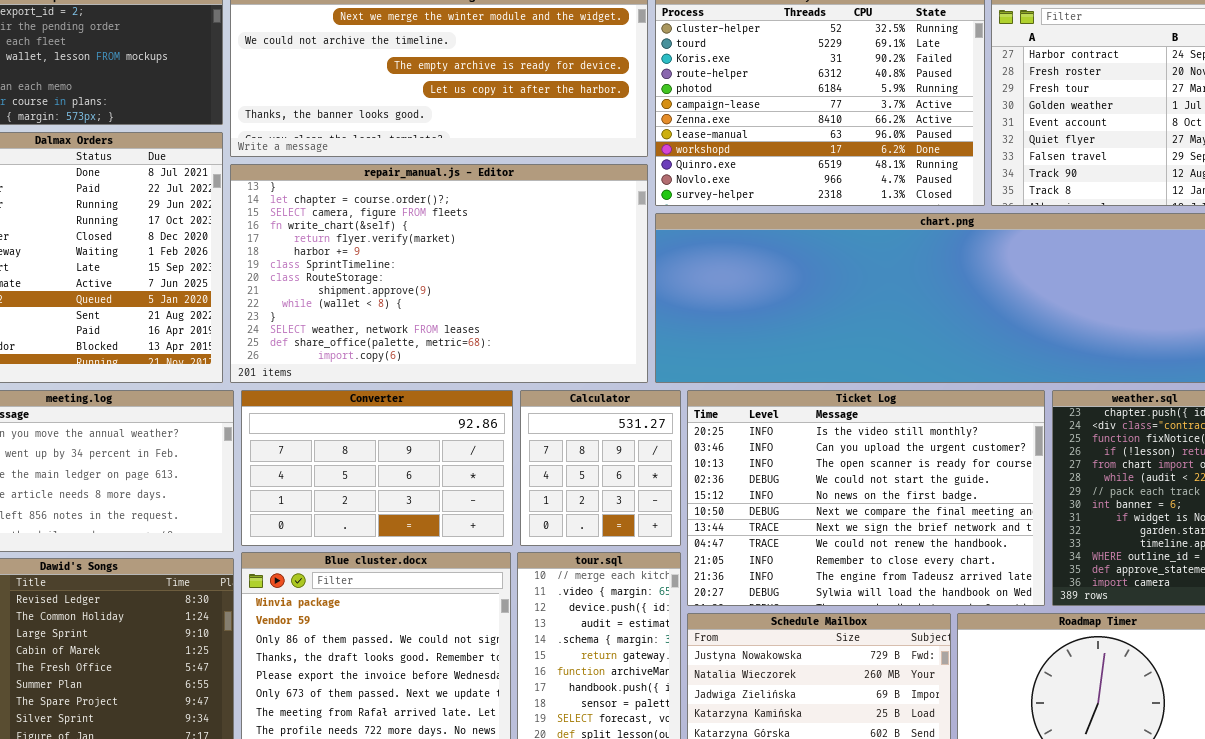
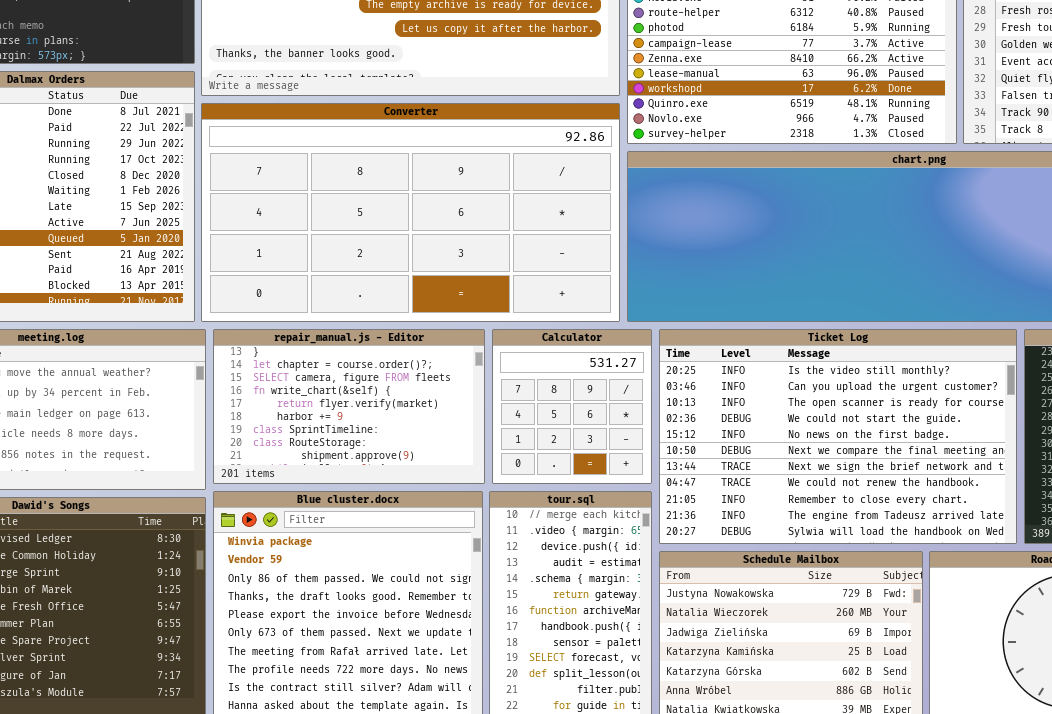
repair_manual.js - Editor: [230,164,648,383] -> [213,329,485,484], moved, resized
Converter: [241,390,513,546] -> [201,103,620,322], moved, resized

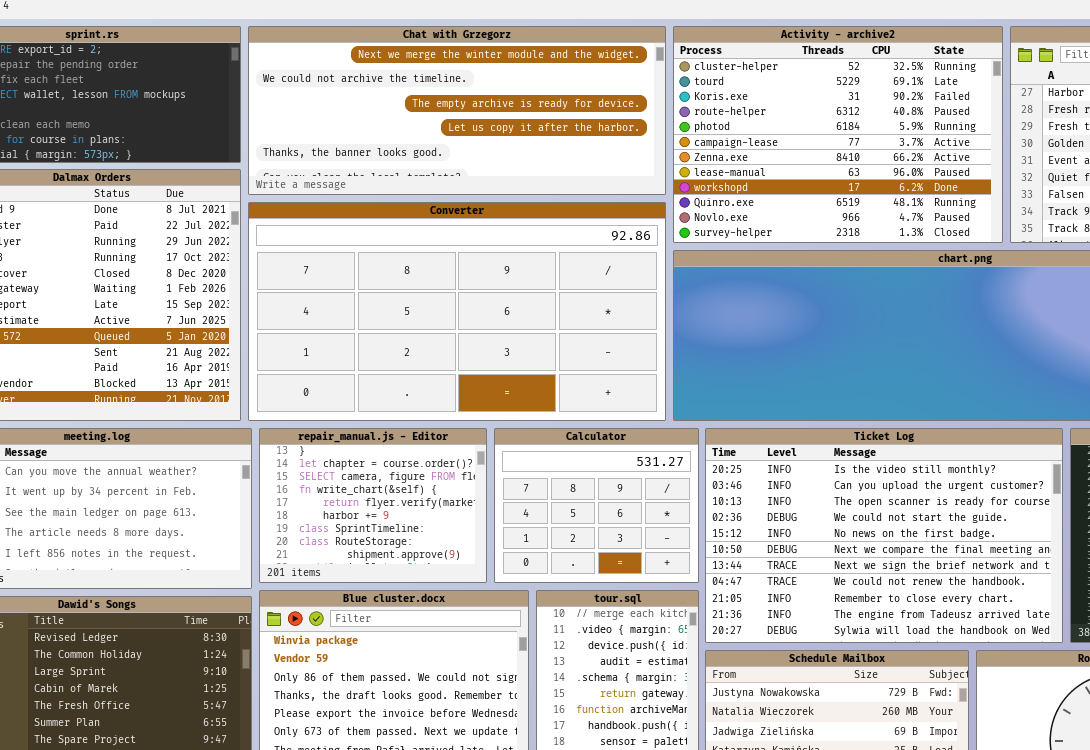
repair_manual.js - Editor: [213,329,485,484] -> [259,428,487,583], resized
Calculator: [492,329,652,484] -> [494,428,699,583], resized

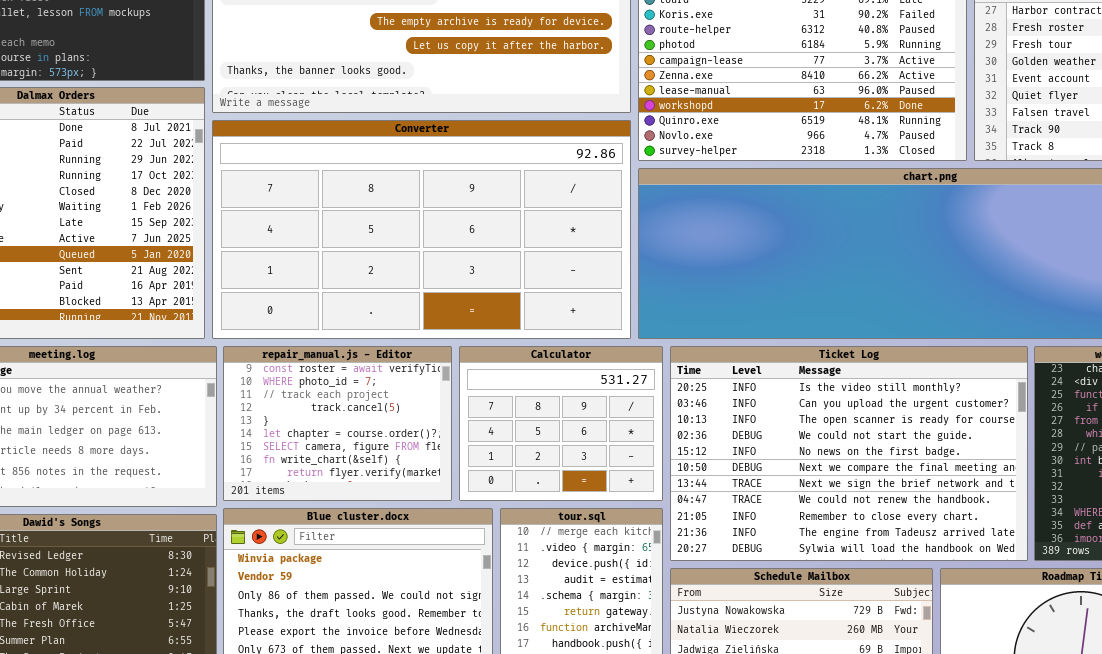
repair_manual.js - Editor: [259,428,487,583] -> [223,346,452,501], scrolled up 4 rows

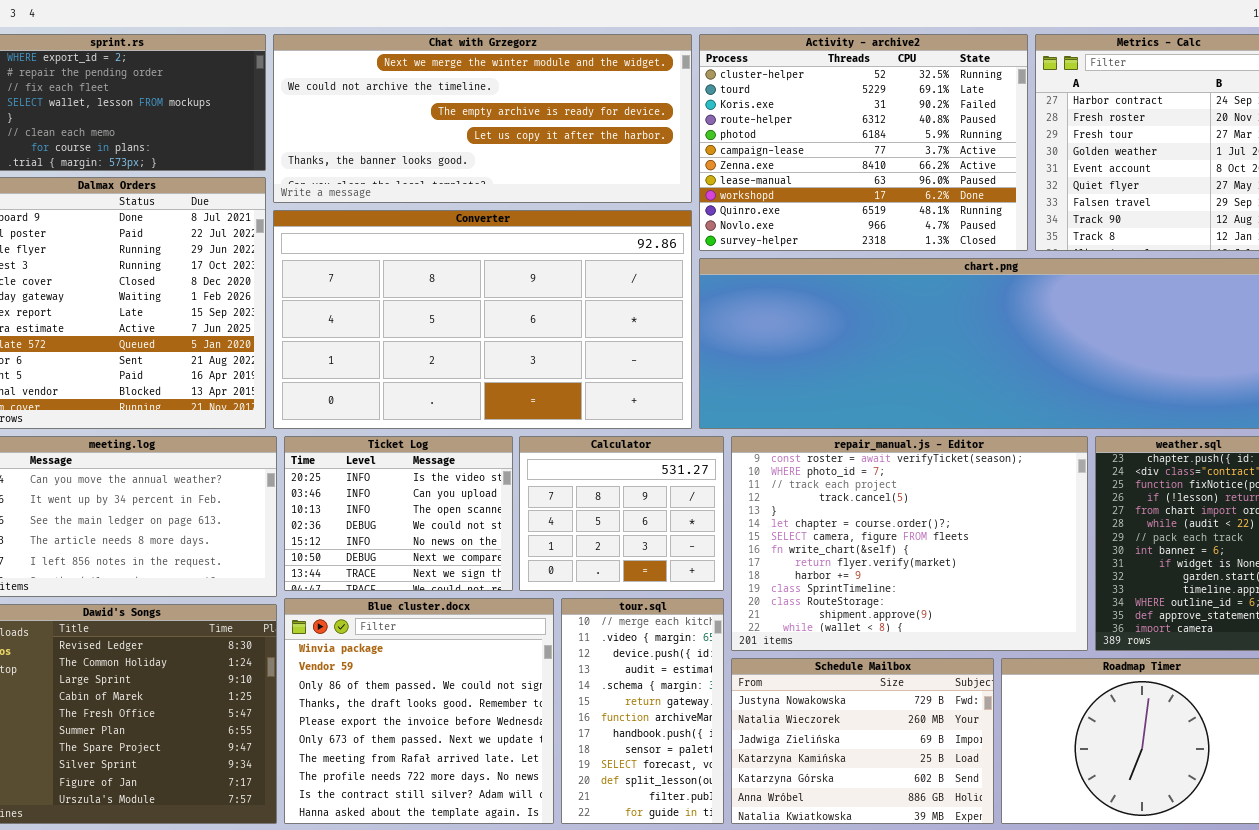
repair_manual.js - Editor: [223,346,452,501] -> [731,436,1088,651], moved, resized
Ticket Log: [670,346,1028,561] -> [284,436,513,591], moved, resized

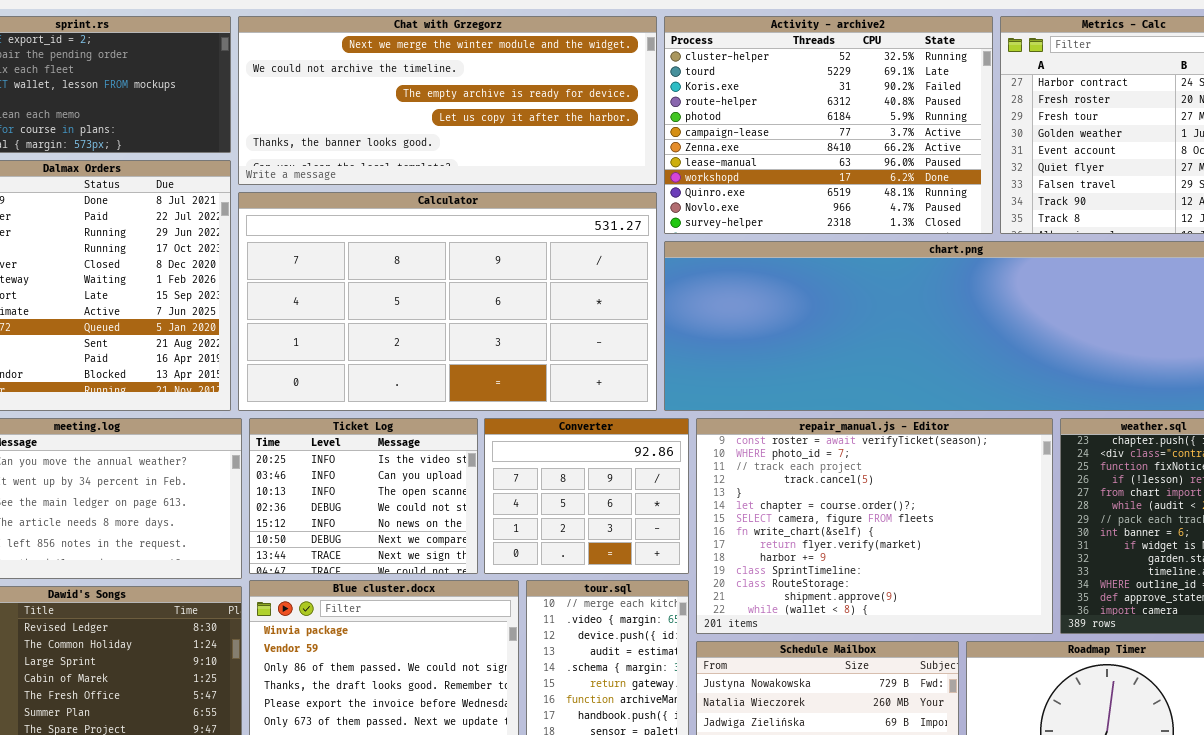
Converter: [273,210,692,429] -> [484,418,689,574], moved, resized
Calculator: [519,436,724,591] -> [238,192,657,411], moved, resized

